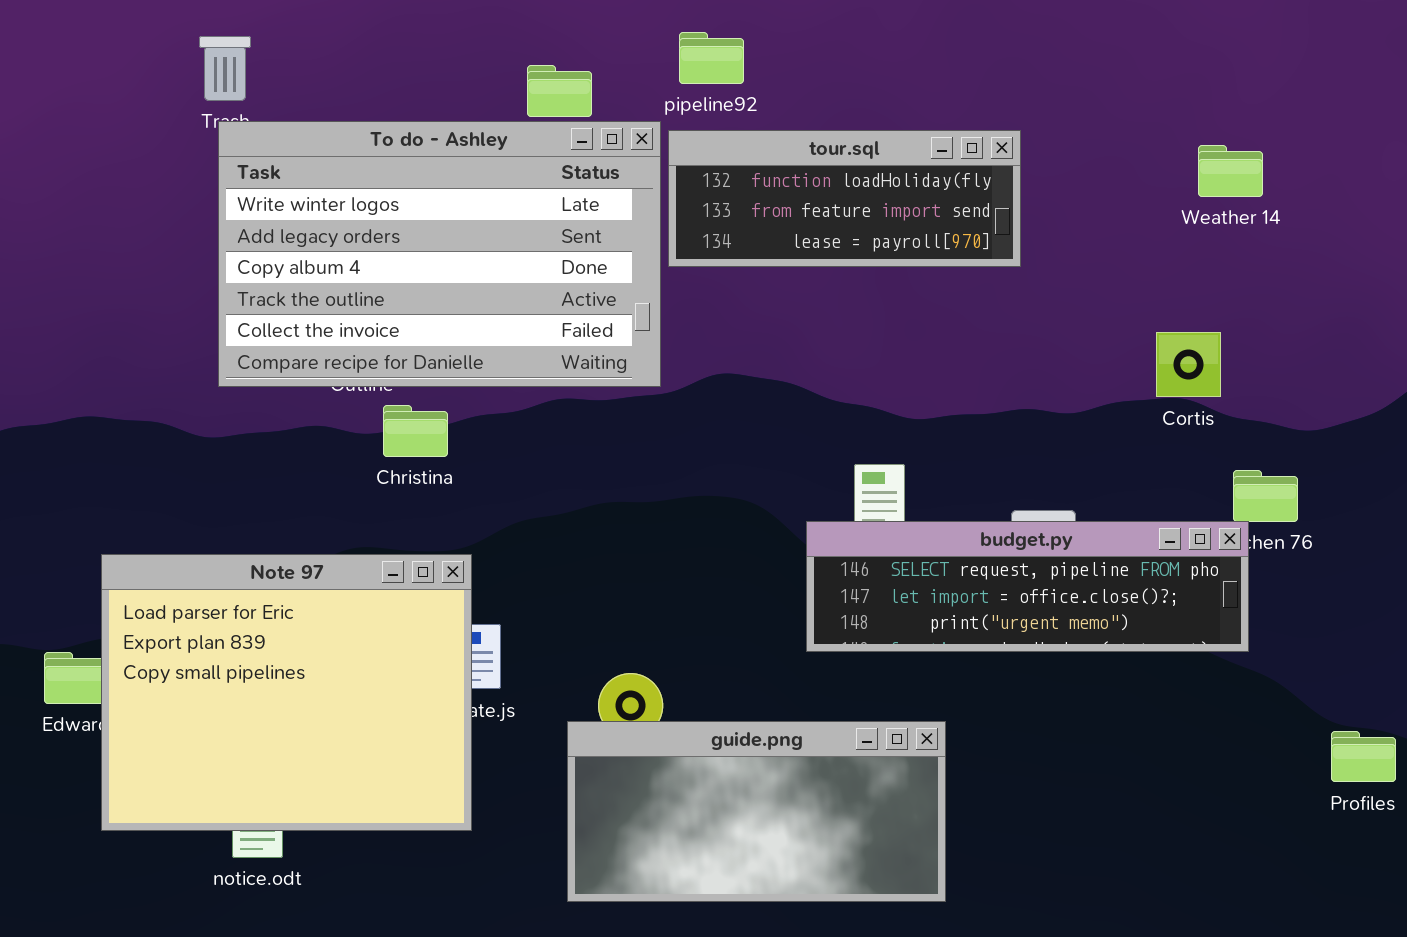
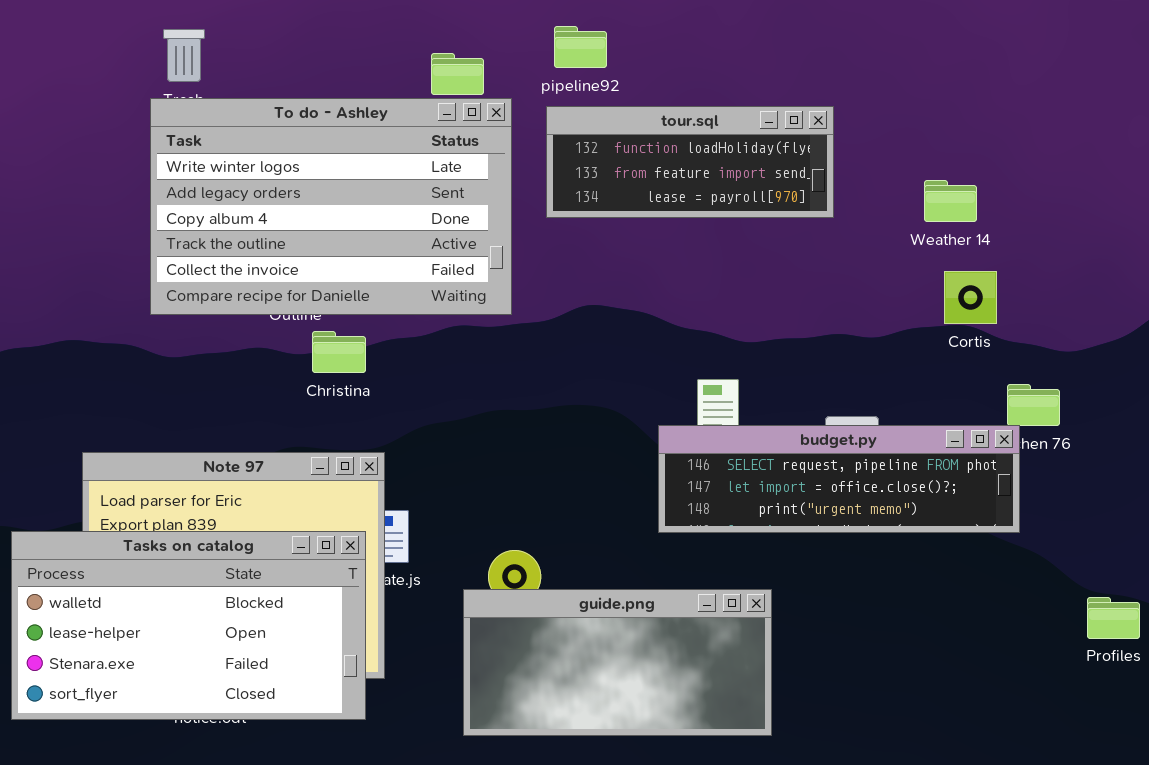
To do - Ashley: [218,121,661,387] -> [150,98,512,315], moved
Weather 14: [1198,145,1263,197] -> [924,180,977,222], moved
Tasks on catalog: none -> [11,531,366,720], opened

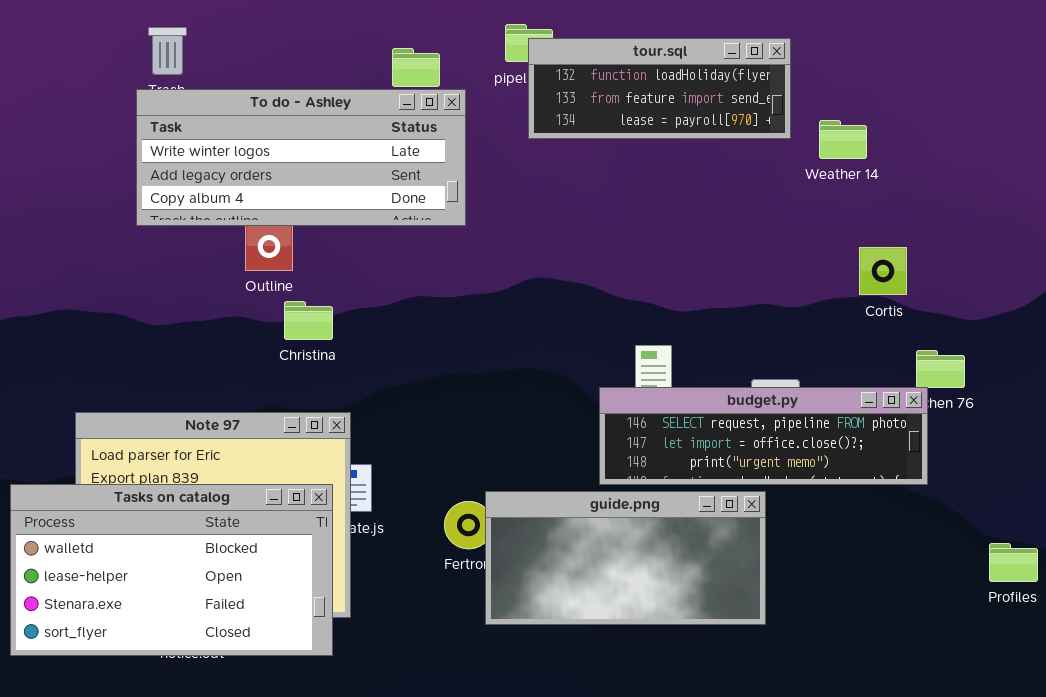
To do - Ashley: [150,98,512,315] -> [136,89,466,226], resized
tour.sql: [546,106,834,218] -> [528,38,791,139], moved
Weather 14: [924,180,977,222] -> [819,120,867,159], moved
guide.png: [463,589,772,736] -> [485,491,766,625], moved

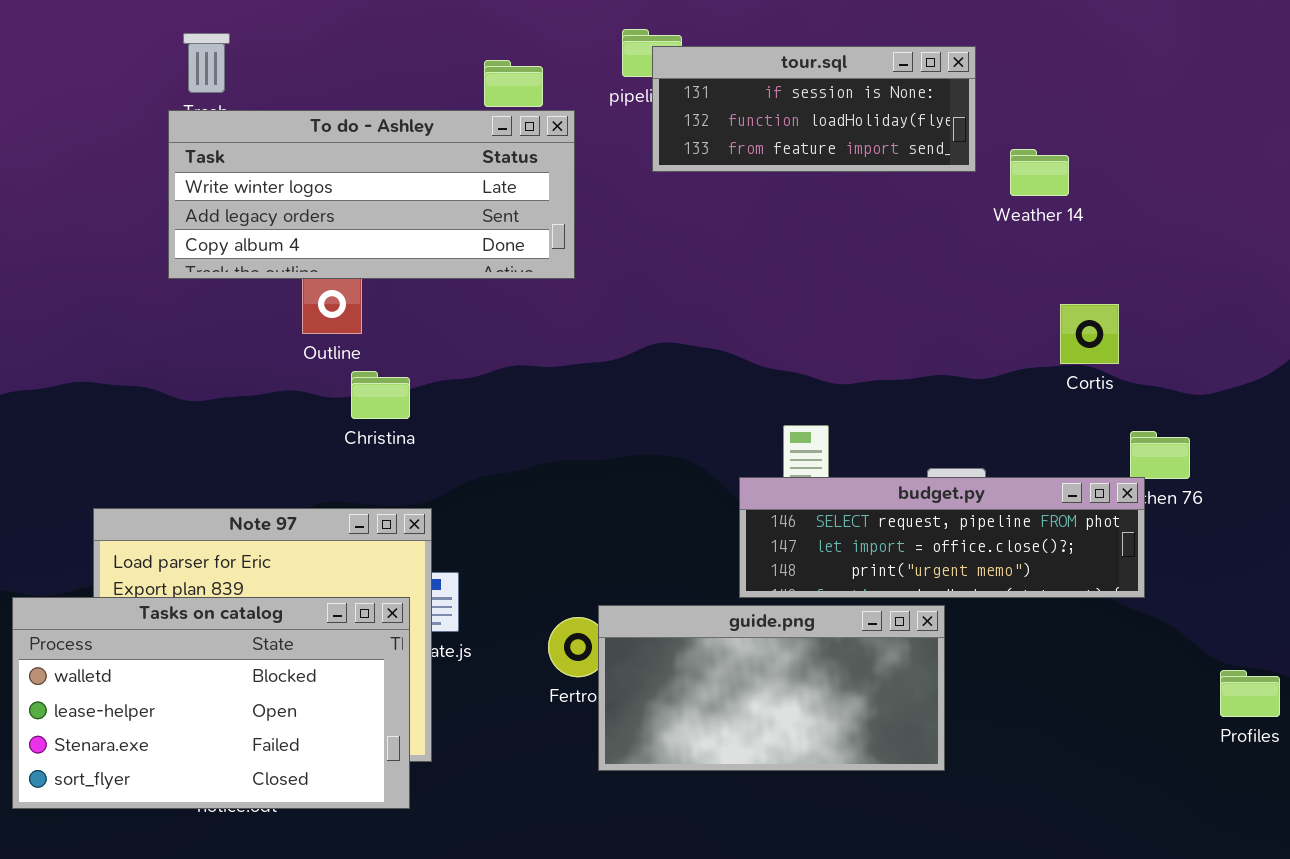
tour.sql: [528,38,791,139] -> [652,46,976,172], scrolled up 1 row

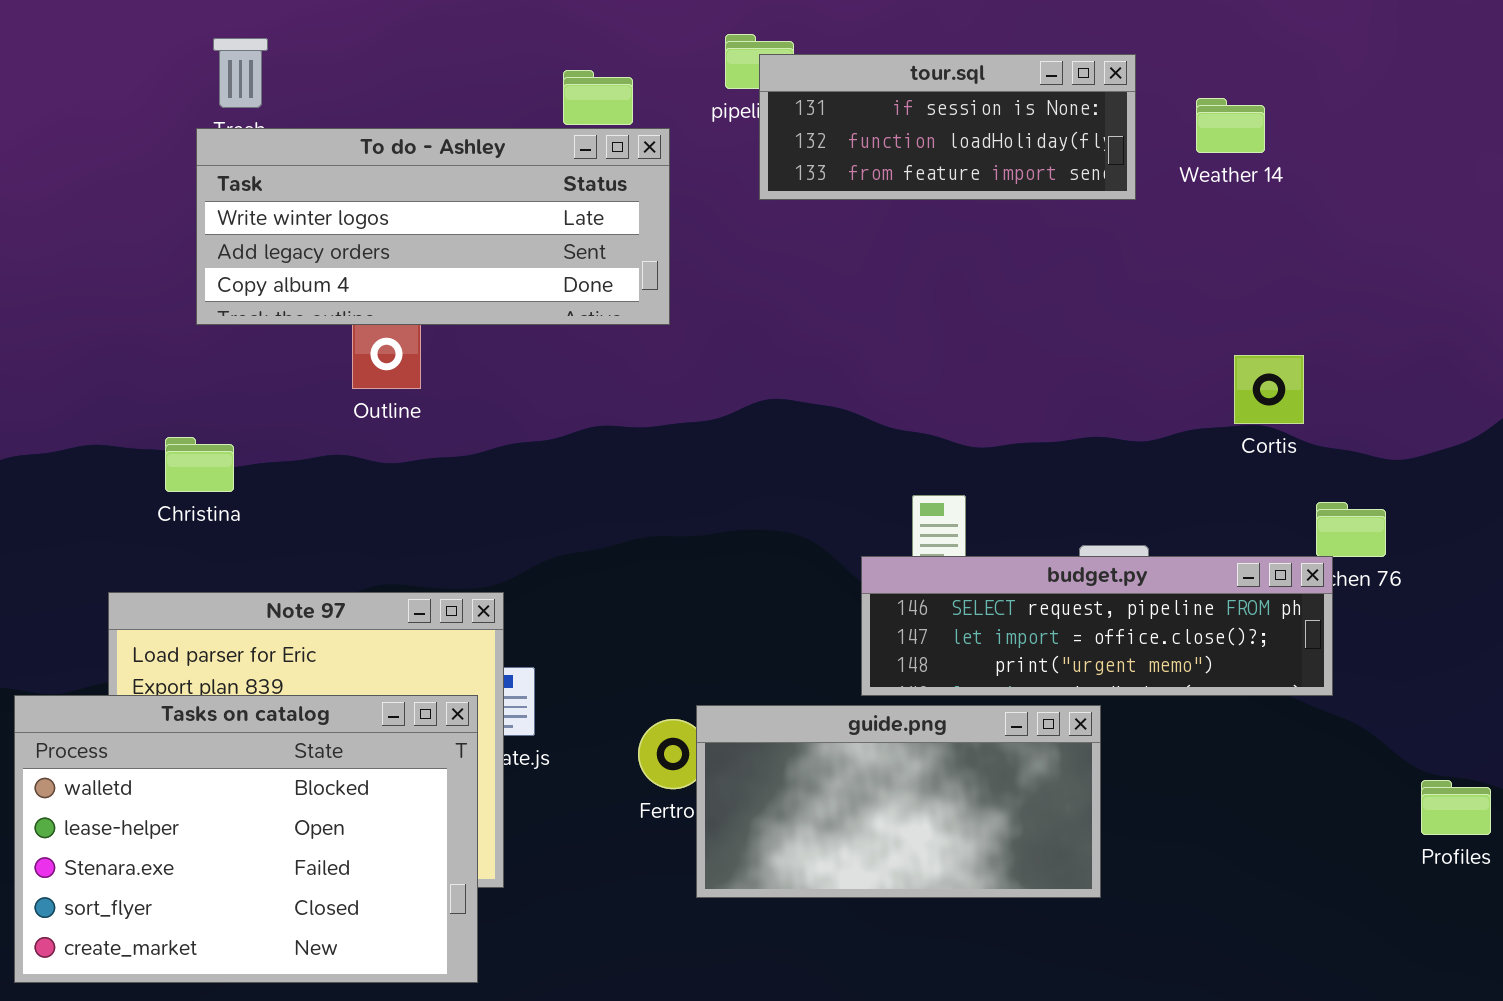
Weather 14: [1010,149,1069,196] -> [1196,98,1265,153], moved
Christina: [351,371,410,419] -> [165,437,234,492], moved
Tasks on catalog: [12,597,410,809] -> [14,695,478,983], resized

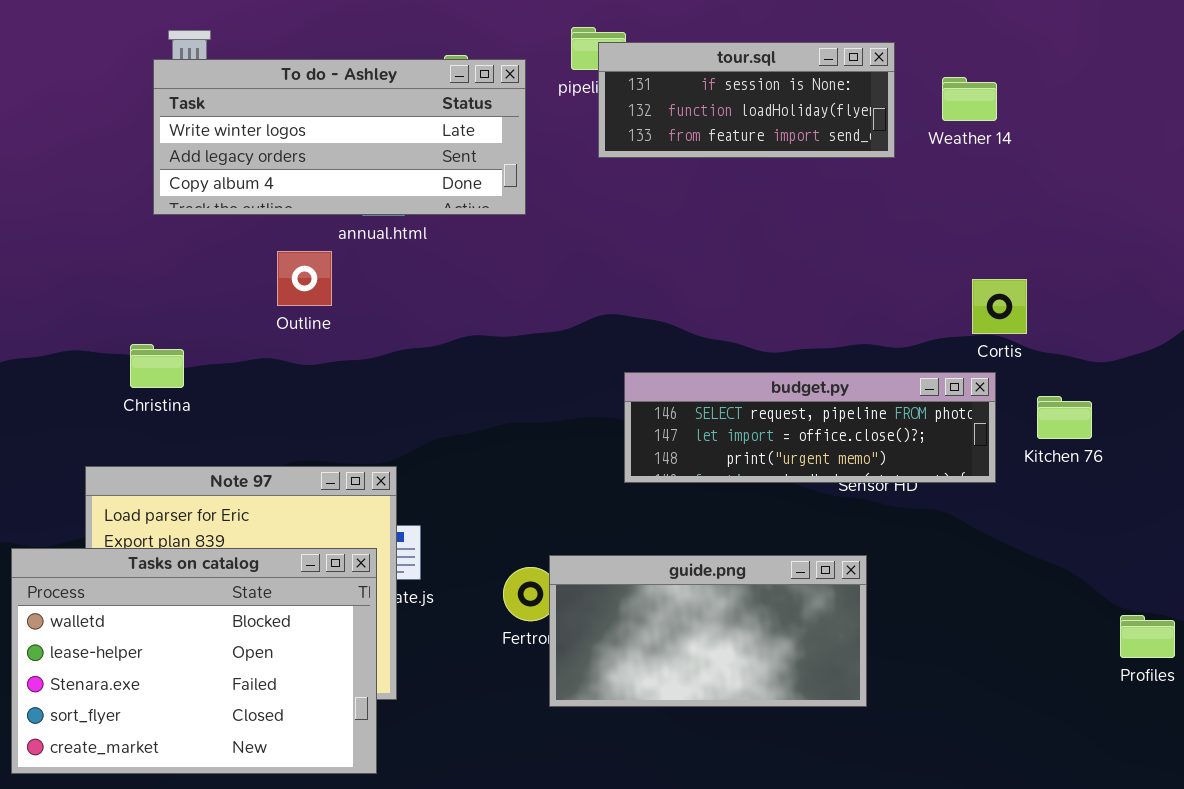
To do - Ashley: [196,128,670,325] -> [153,59,526,215], moved
budget.py: [861,556,1333,696] -> [624,372,996,483], moved

